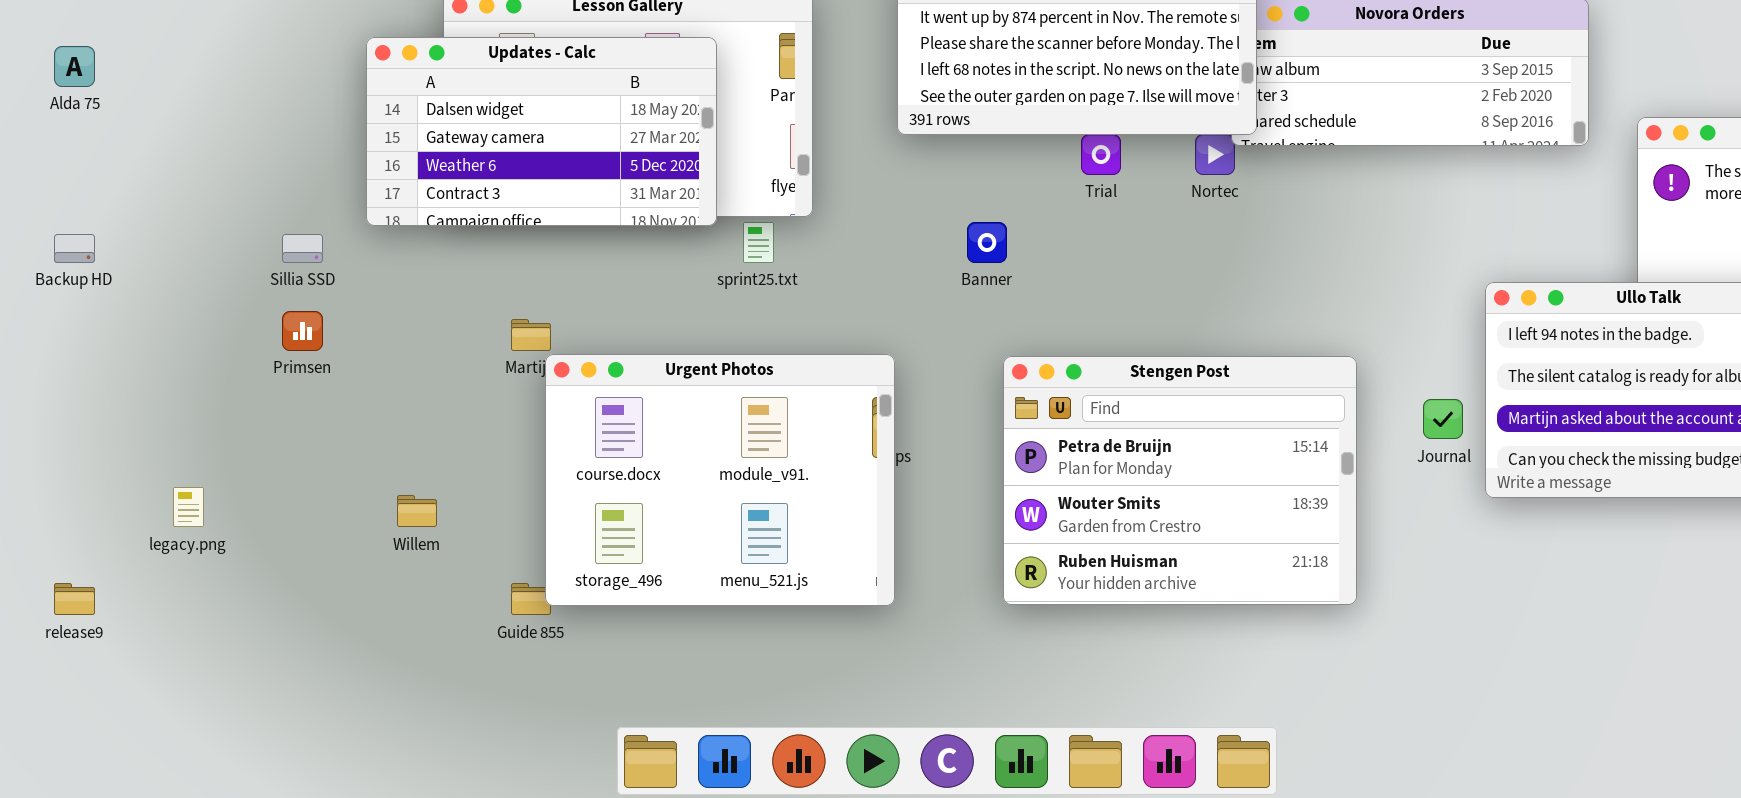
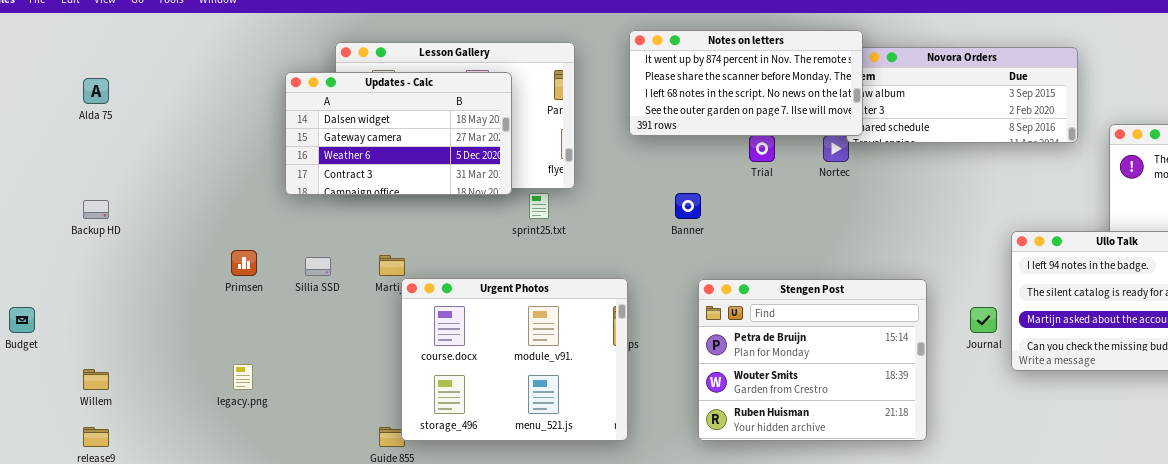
Sillia SSD: [282,234,323,263] -> [305,257,331,276], moved
legacy.png: [173,487,204,527] -> [233,364,253,390], moved
Willem: [397,495,437,527] -> [83,369,109,390], moved

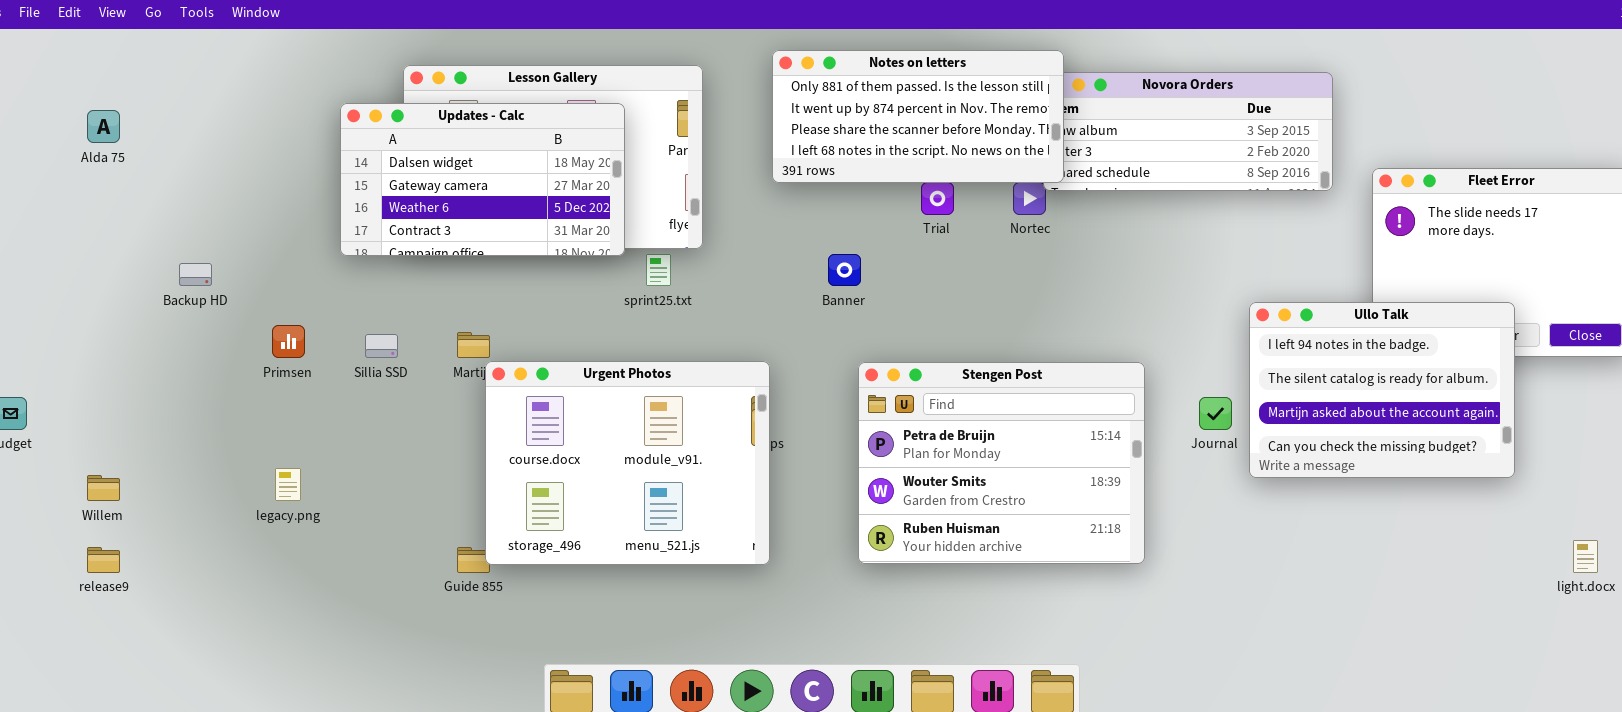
Notes on letters: [629,30,863,136] -> [772,50,1064,183], scrolled up 1 row
Backup HD: [83,200,109,219] -> [179,263,212,286], moved

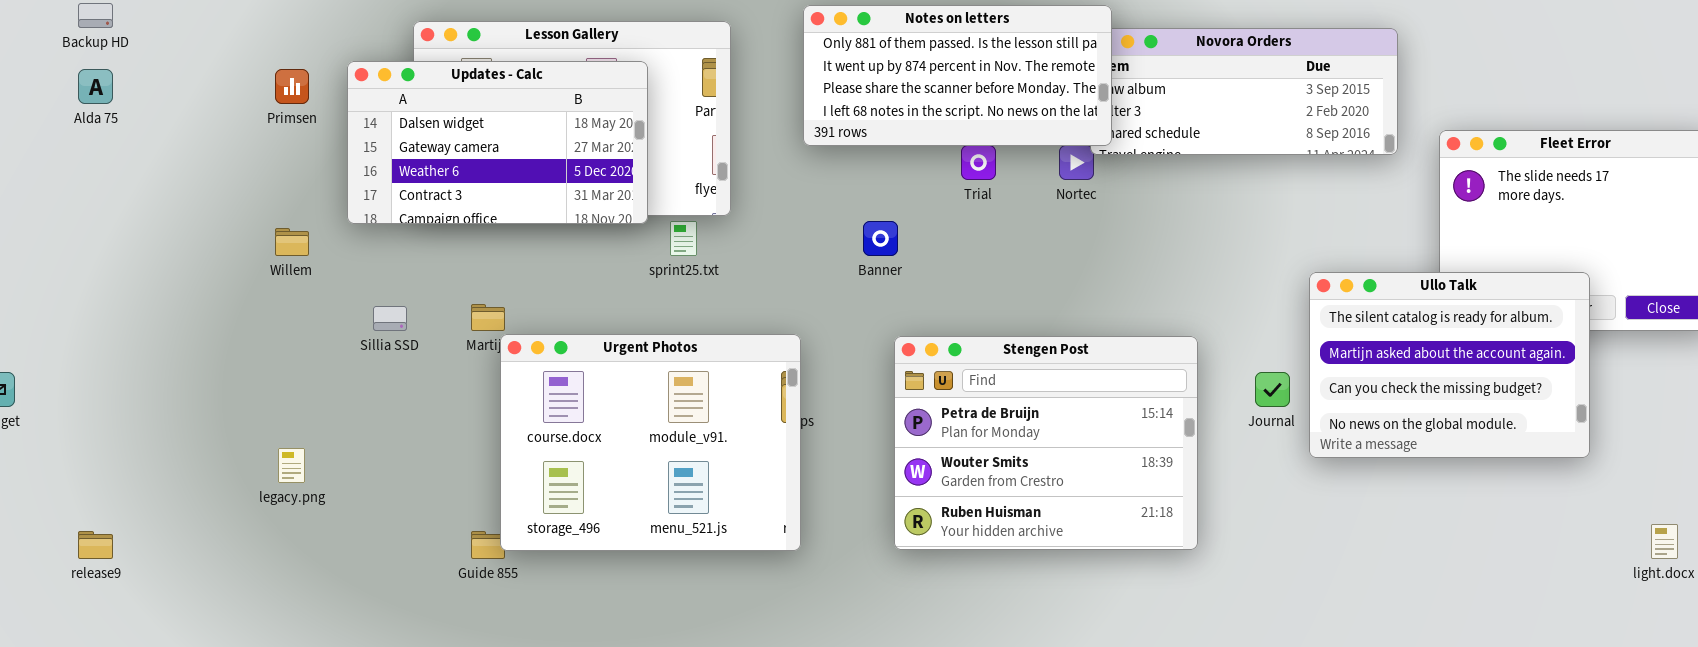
Backup HD: [179,263,212,286] -> [78,3,113,28], moved
Ullo Talk: [1249,302,1515,478] -> [1309,272,1590,458], scrolled down 1 row
Primsen: [272,325,305,358] -> [275,69,309,104], moved
Willem: [87,475,120,501] -> [275,228,309,256], moved

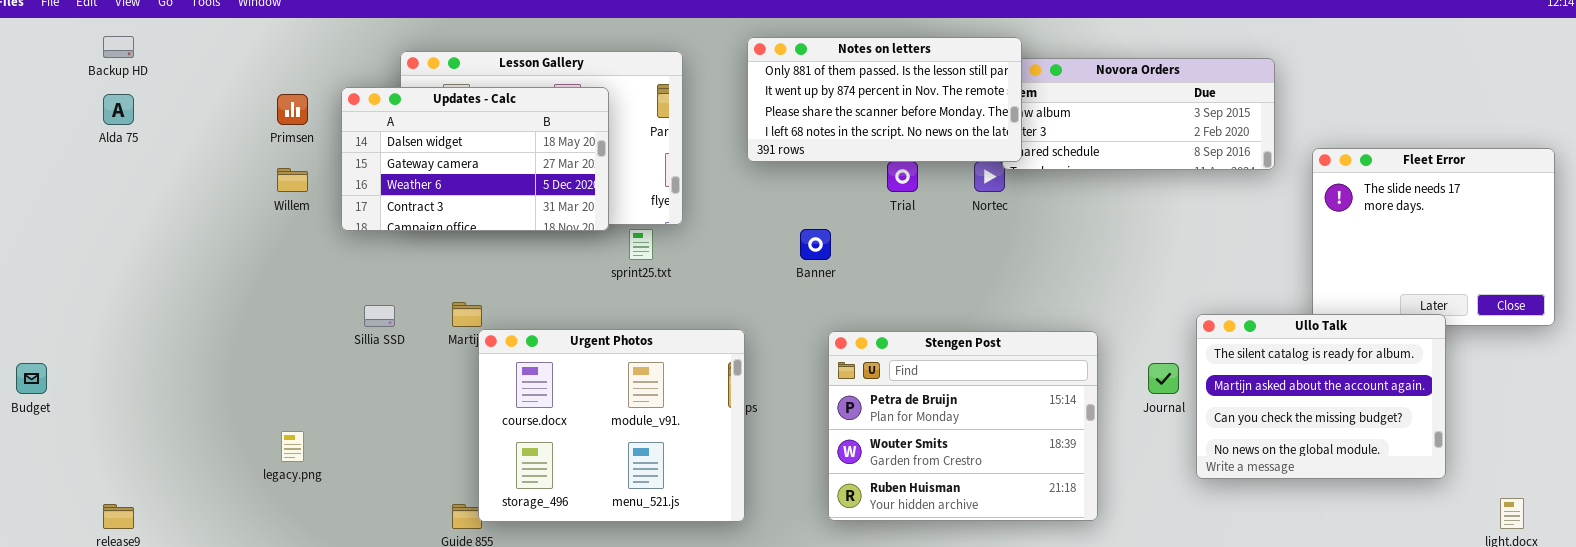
Willem: [275,228,309,256] -> [277,168,308,192], moved
Ullo Talk: [1309,272,1590,458] -> [1196,314,1446,479], moved

